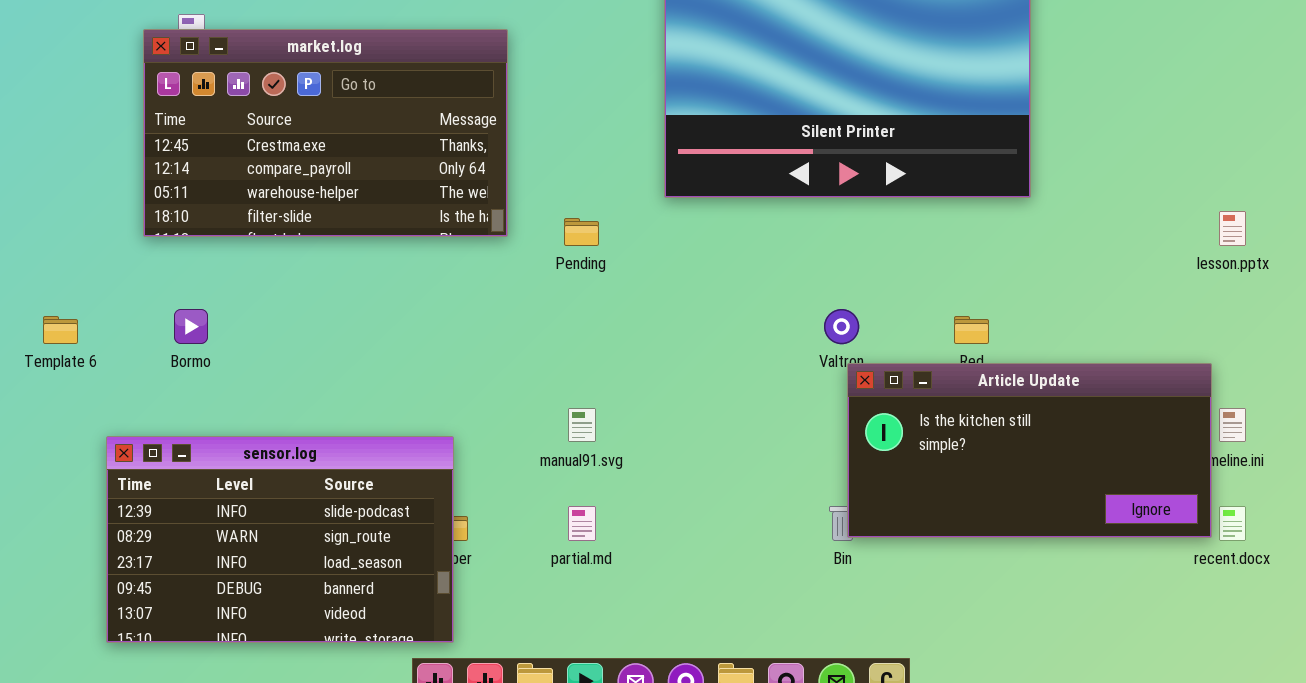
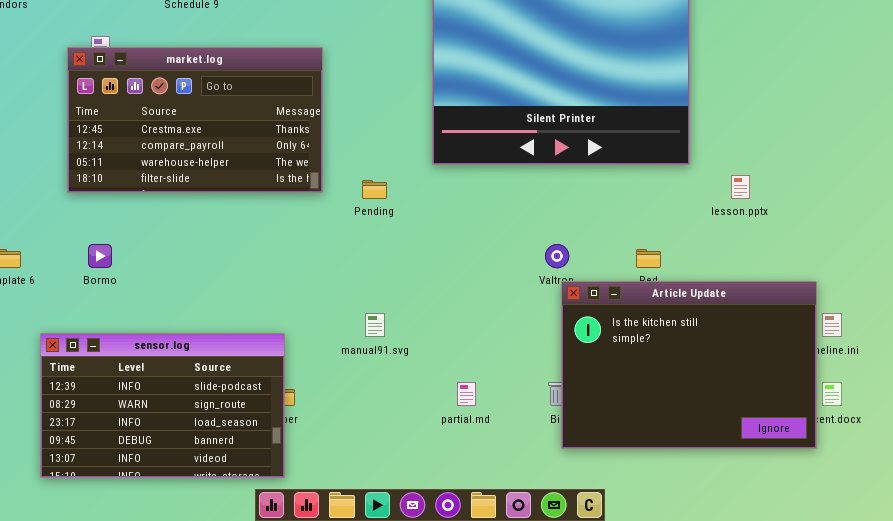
lesson.pptx: [1219,211,1246,246] -> [731,175,750,199], moved
Article Update: [847,363,1212,538] -> [561,281,817,449], resized
partial.md: [568,506,596,541] -> [457,382,476,406], moved

